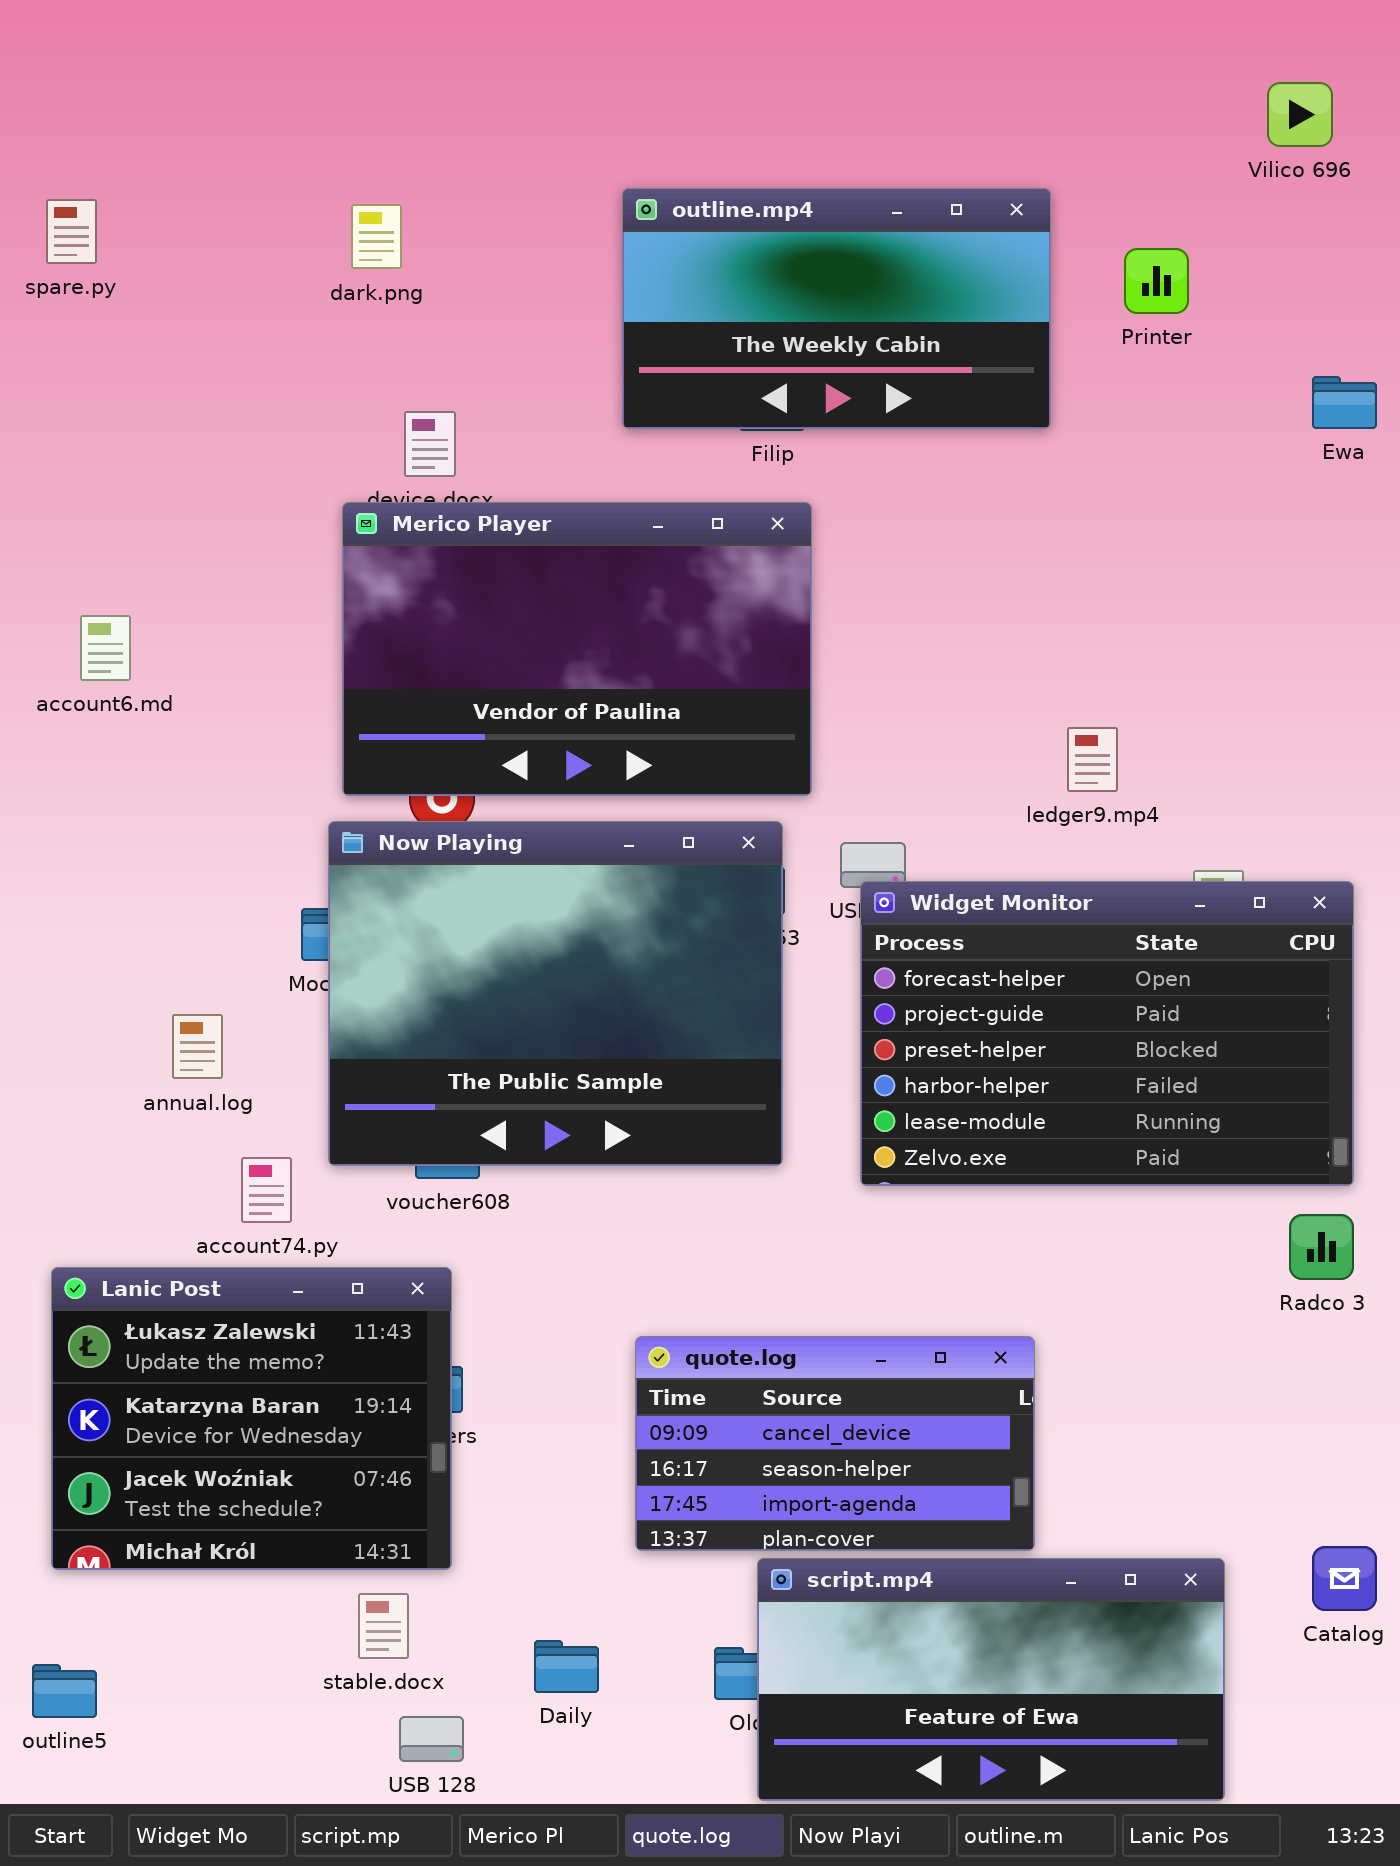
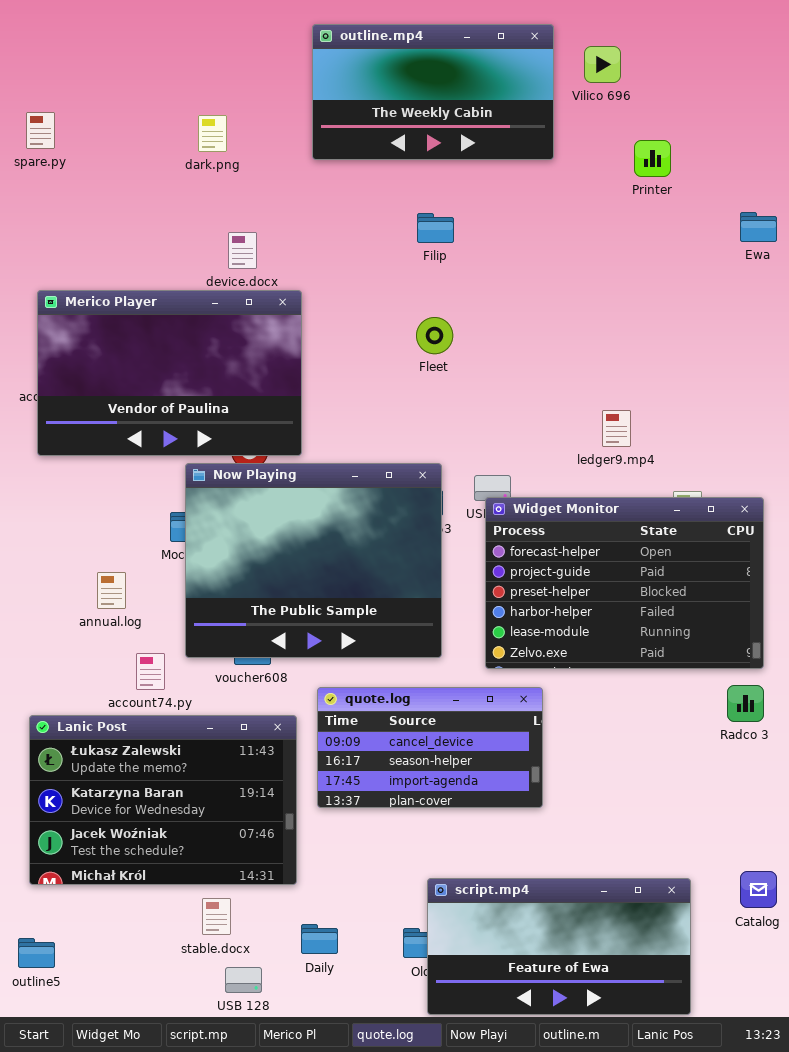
Vilico 696: [1267,82,1333,147] -> [584,46,621,83], moved
outline.mp4: [622,188,1051,429] -> [312,24,554,160], moved
Merico Player: [342,502,812,796] -> [37,290,302,456], moved
Lanic Post: [51,1267,452,1570] -> [29,715,297,885], resized
quote.log: [635,1336,1035,1551] -> [317,687,543,808], moved

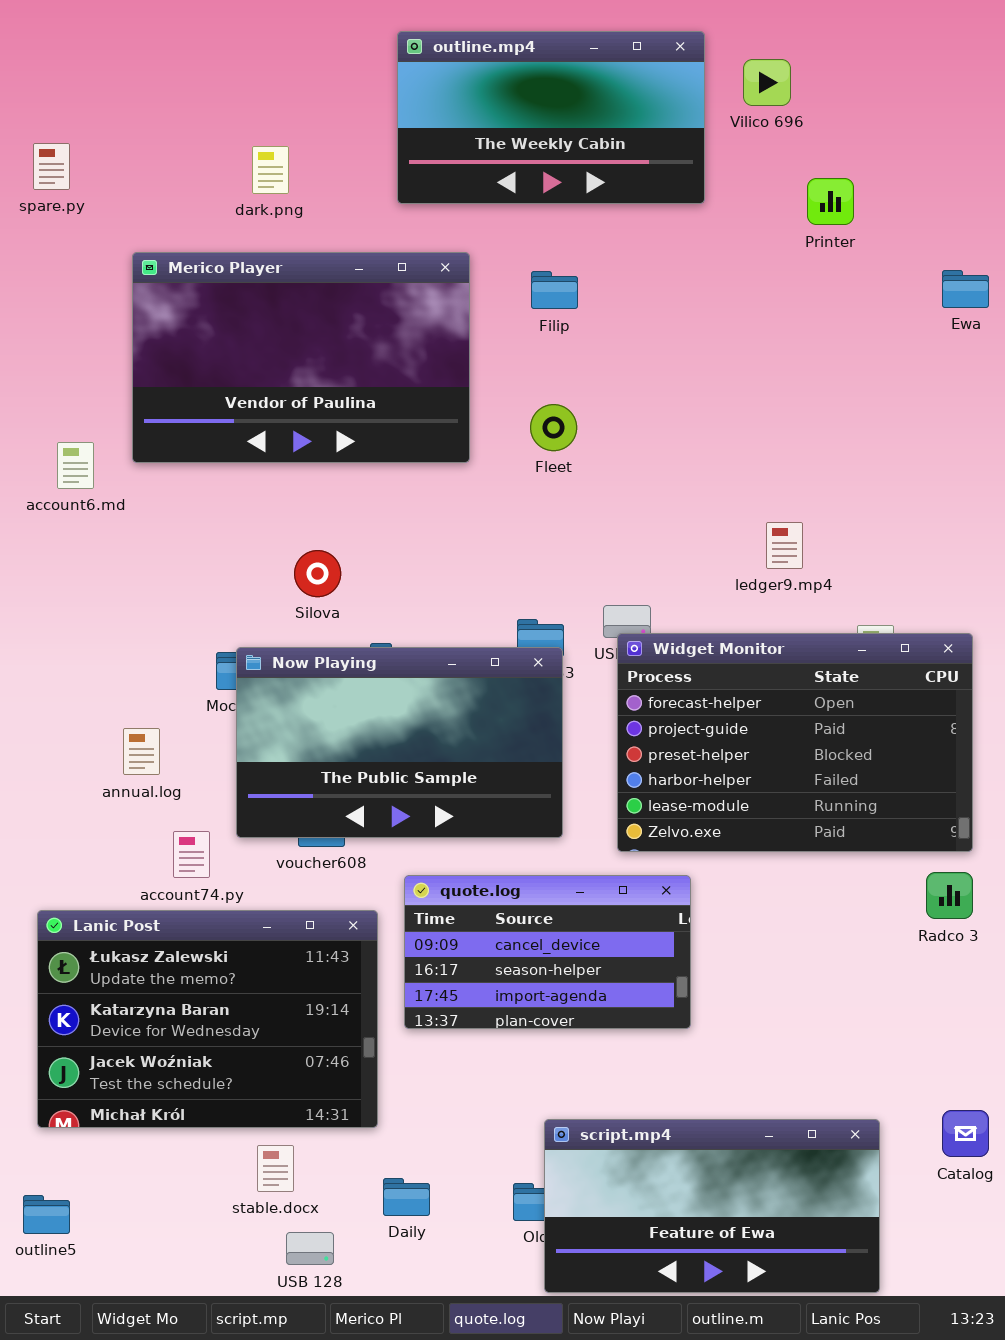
Merico Player: [37,290,302,456] -> [132,252,470,463], moved
Now Playing: [185,463,442,658] -> [236,647,563,838], resized

